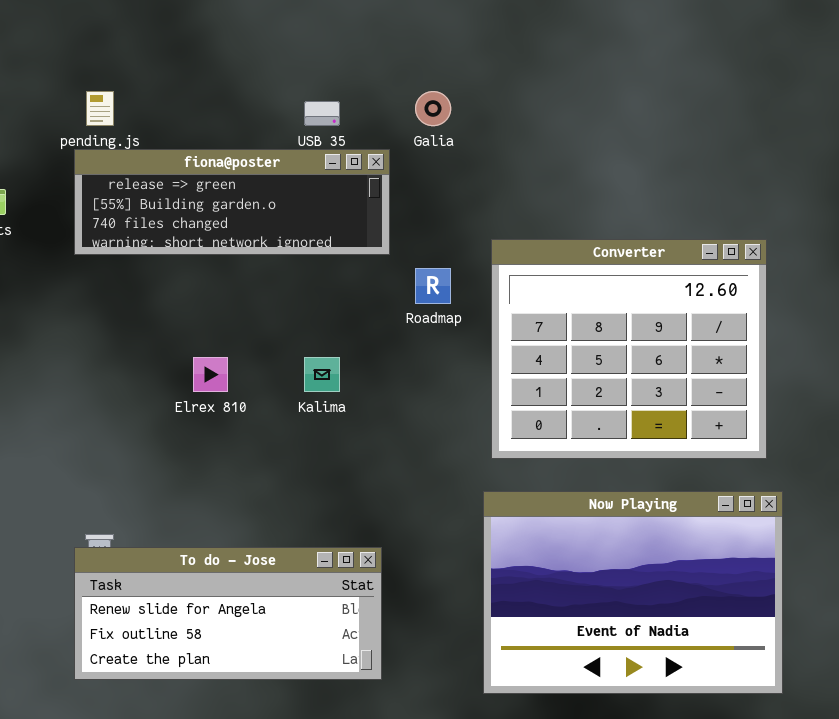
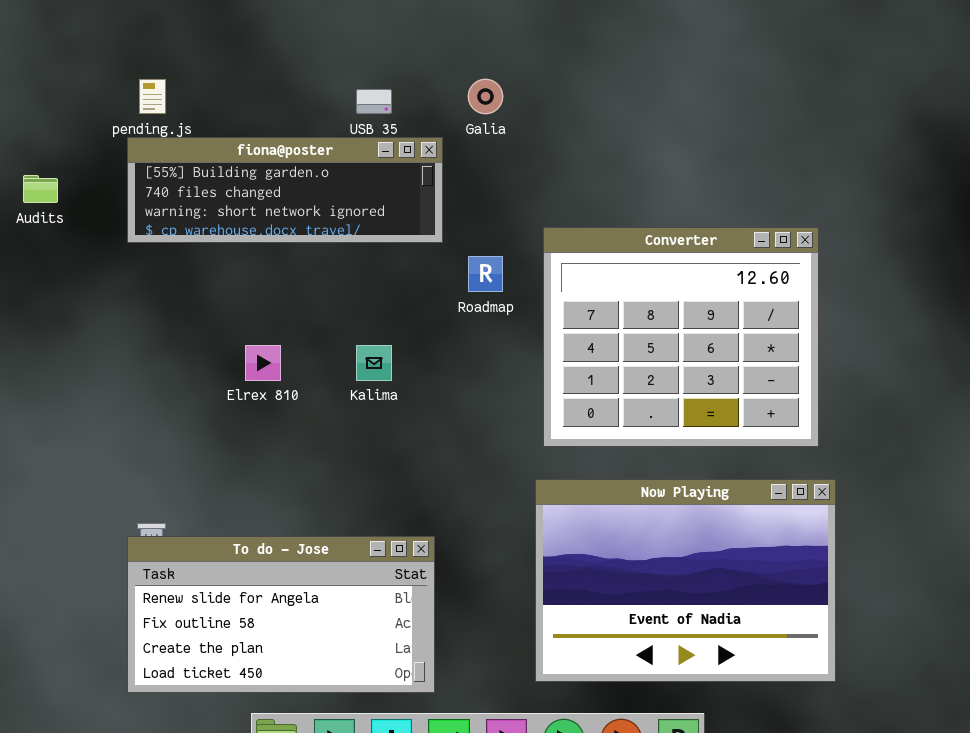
fiona@poster: [74,149,390,255] -> [127,137,443,243], scrolled down 1 row
To do - Jose: [74,547,382,680] -> [127,536,435,693], resized

